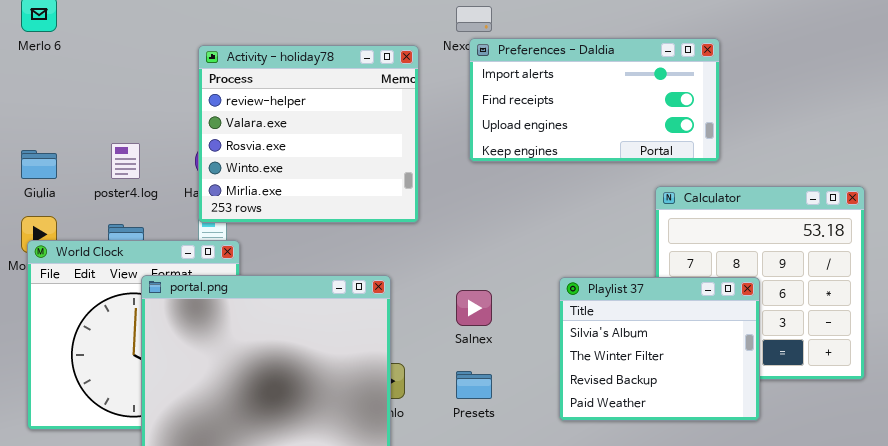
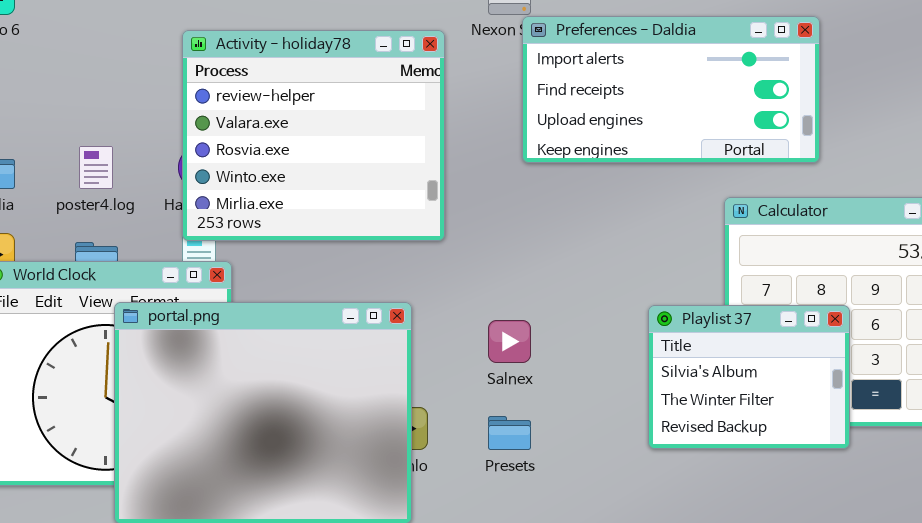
Preferences - Daldia: [469,38,720,162] -> [522,16,820,163], moved
Playlist 37: [559,277,760,421] -> [648,305,850,449], resized

